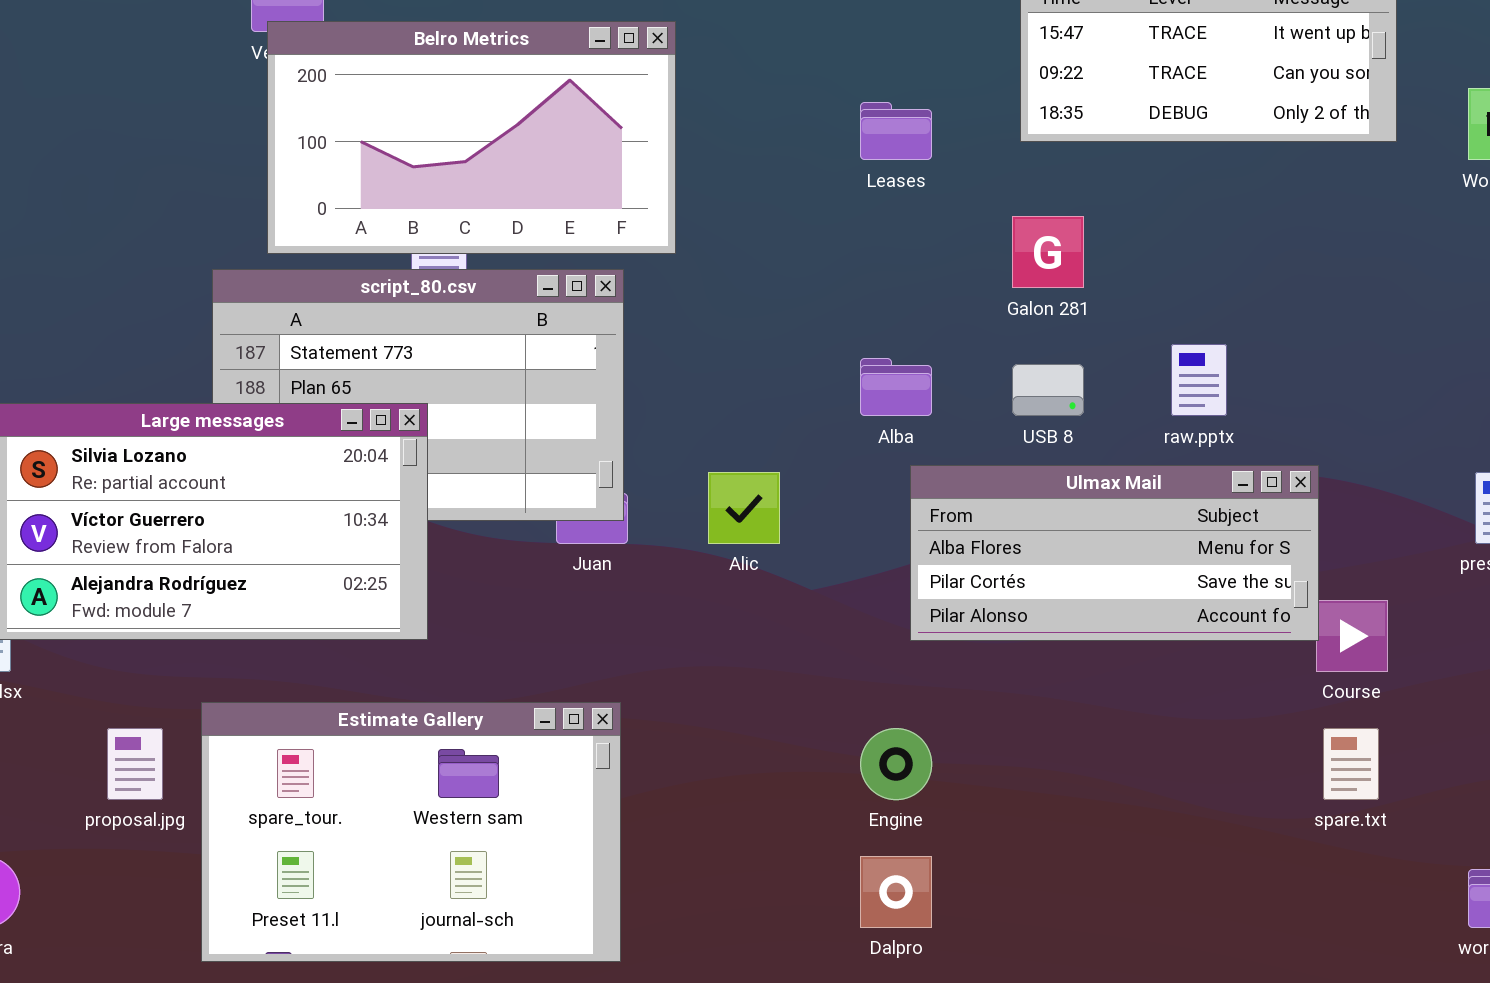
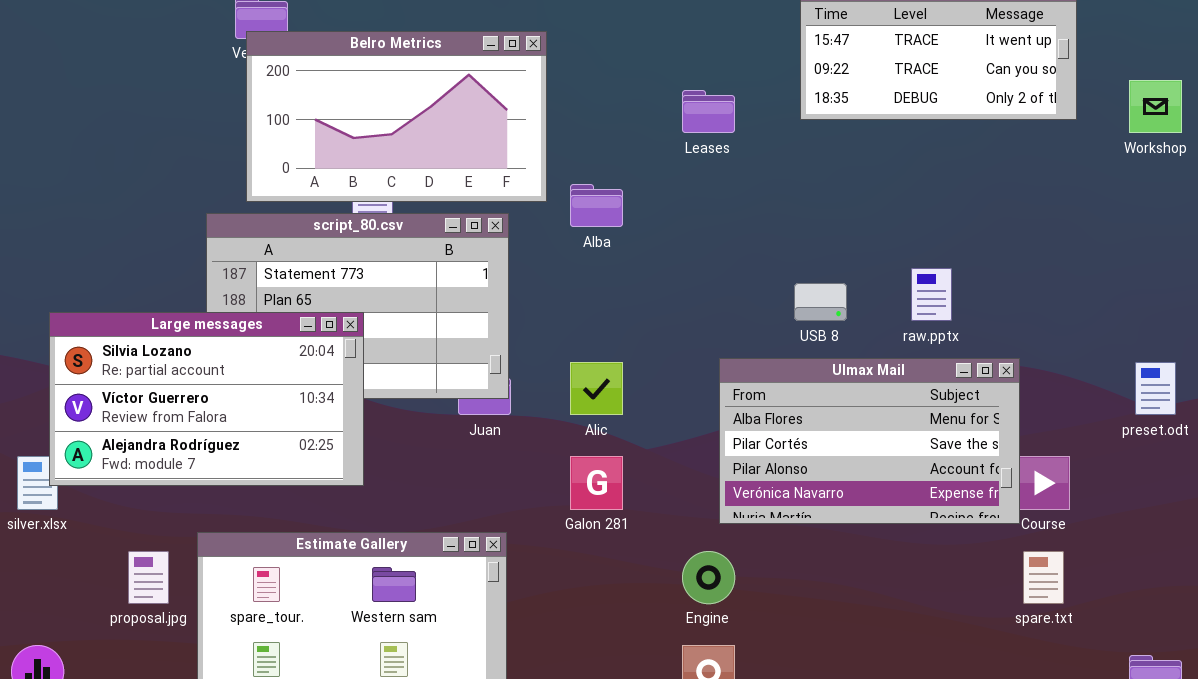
Galon 281: [1012,216,1084,288] -> [570,456,623,510], moved
Alba: [860,358,932,416] -> [570,184,623,227], moved
Ulmax Mail: [910,465,1319,641] -> [719,358,1020,524], resized

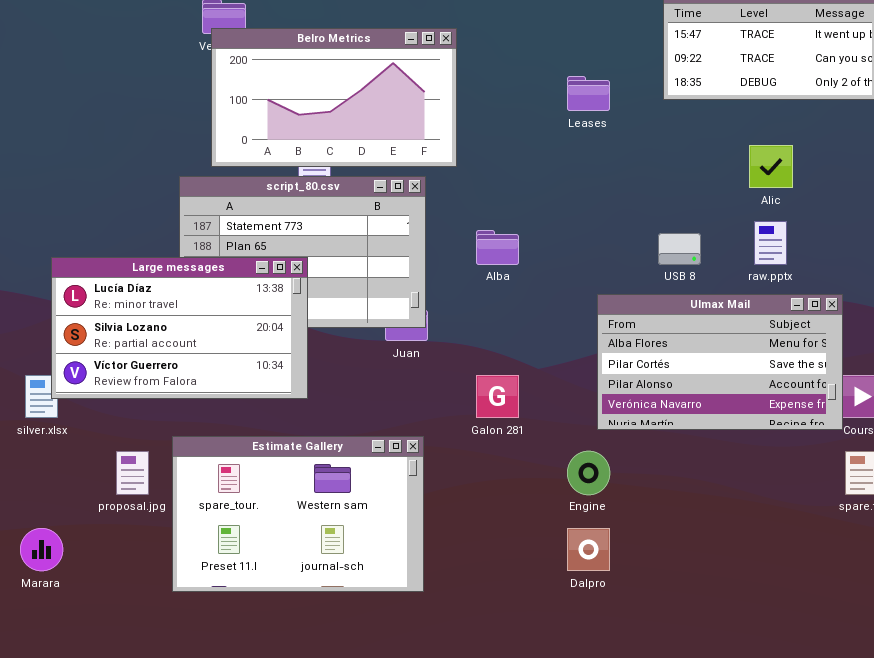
Alba: [570,184,623,227] -> [476,230,519,265], moved
Large messages: [49,312,364,486] -> [51,257,308,399], scrolled up 1 row
Alic: [570,362,623,415] -> [749,145,793,188], moved

